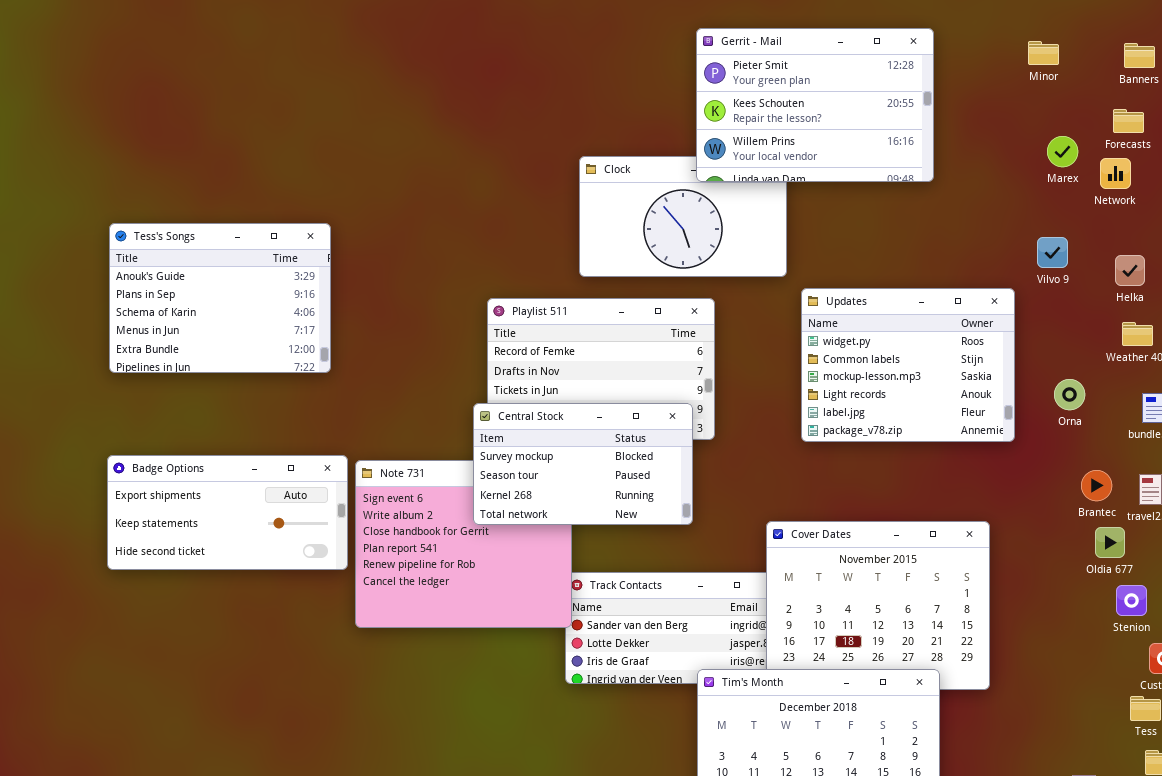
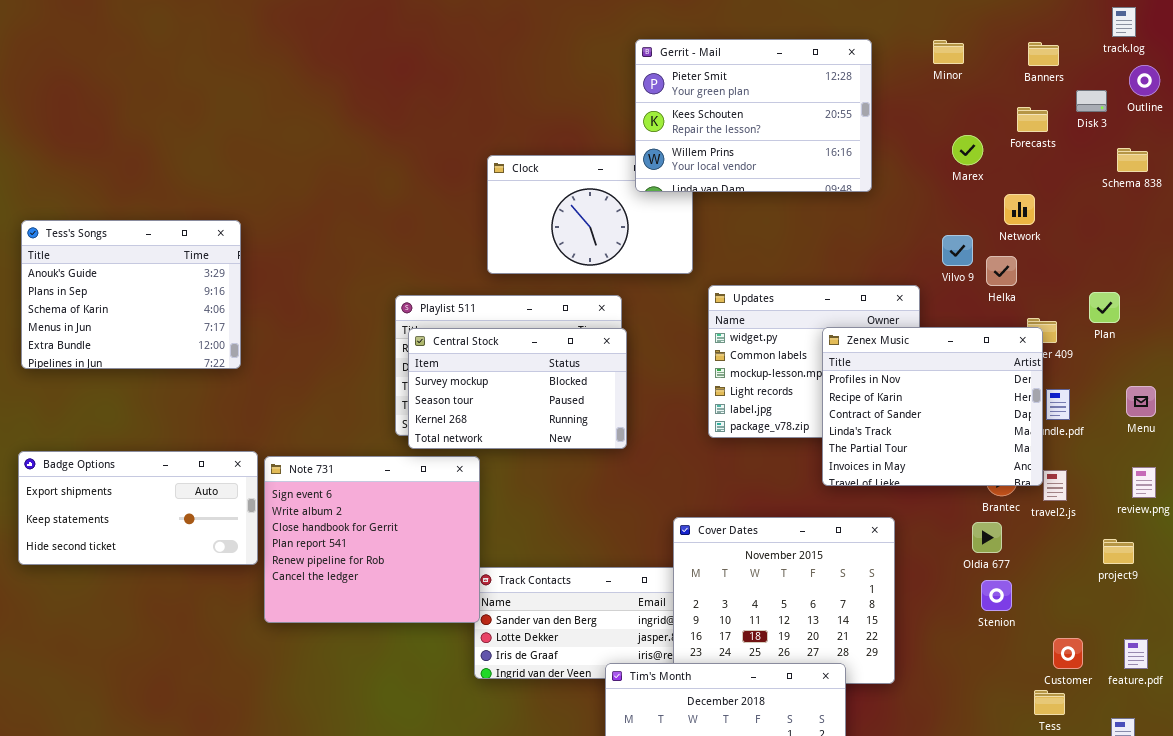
Gerrit - Mail: [696,28,934,182] -> [635,39,872,192], moved
Network: [1100,158,1131,189] -> [1004,194,1035,225], moved
Helka: [1115,255,1145,286] -> [986,256,1017,286], moved
Zenex Music: none -> [822,327,1043,486], opened
Central Stock: [473,403,693,525] -> [408,328,627,449], moved
Oldia 677: [1095,527,1125,558] -> [972,522,1002,553], moved
Stenion: [1116,585,1147,616] -> [981,580,1012,611], moved

